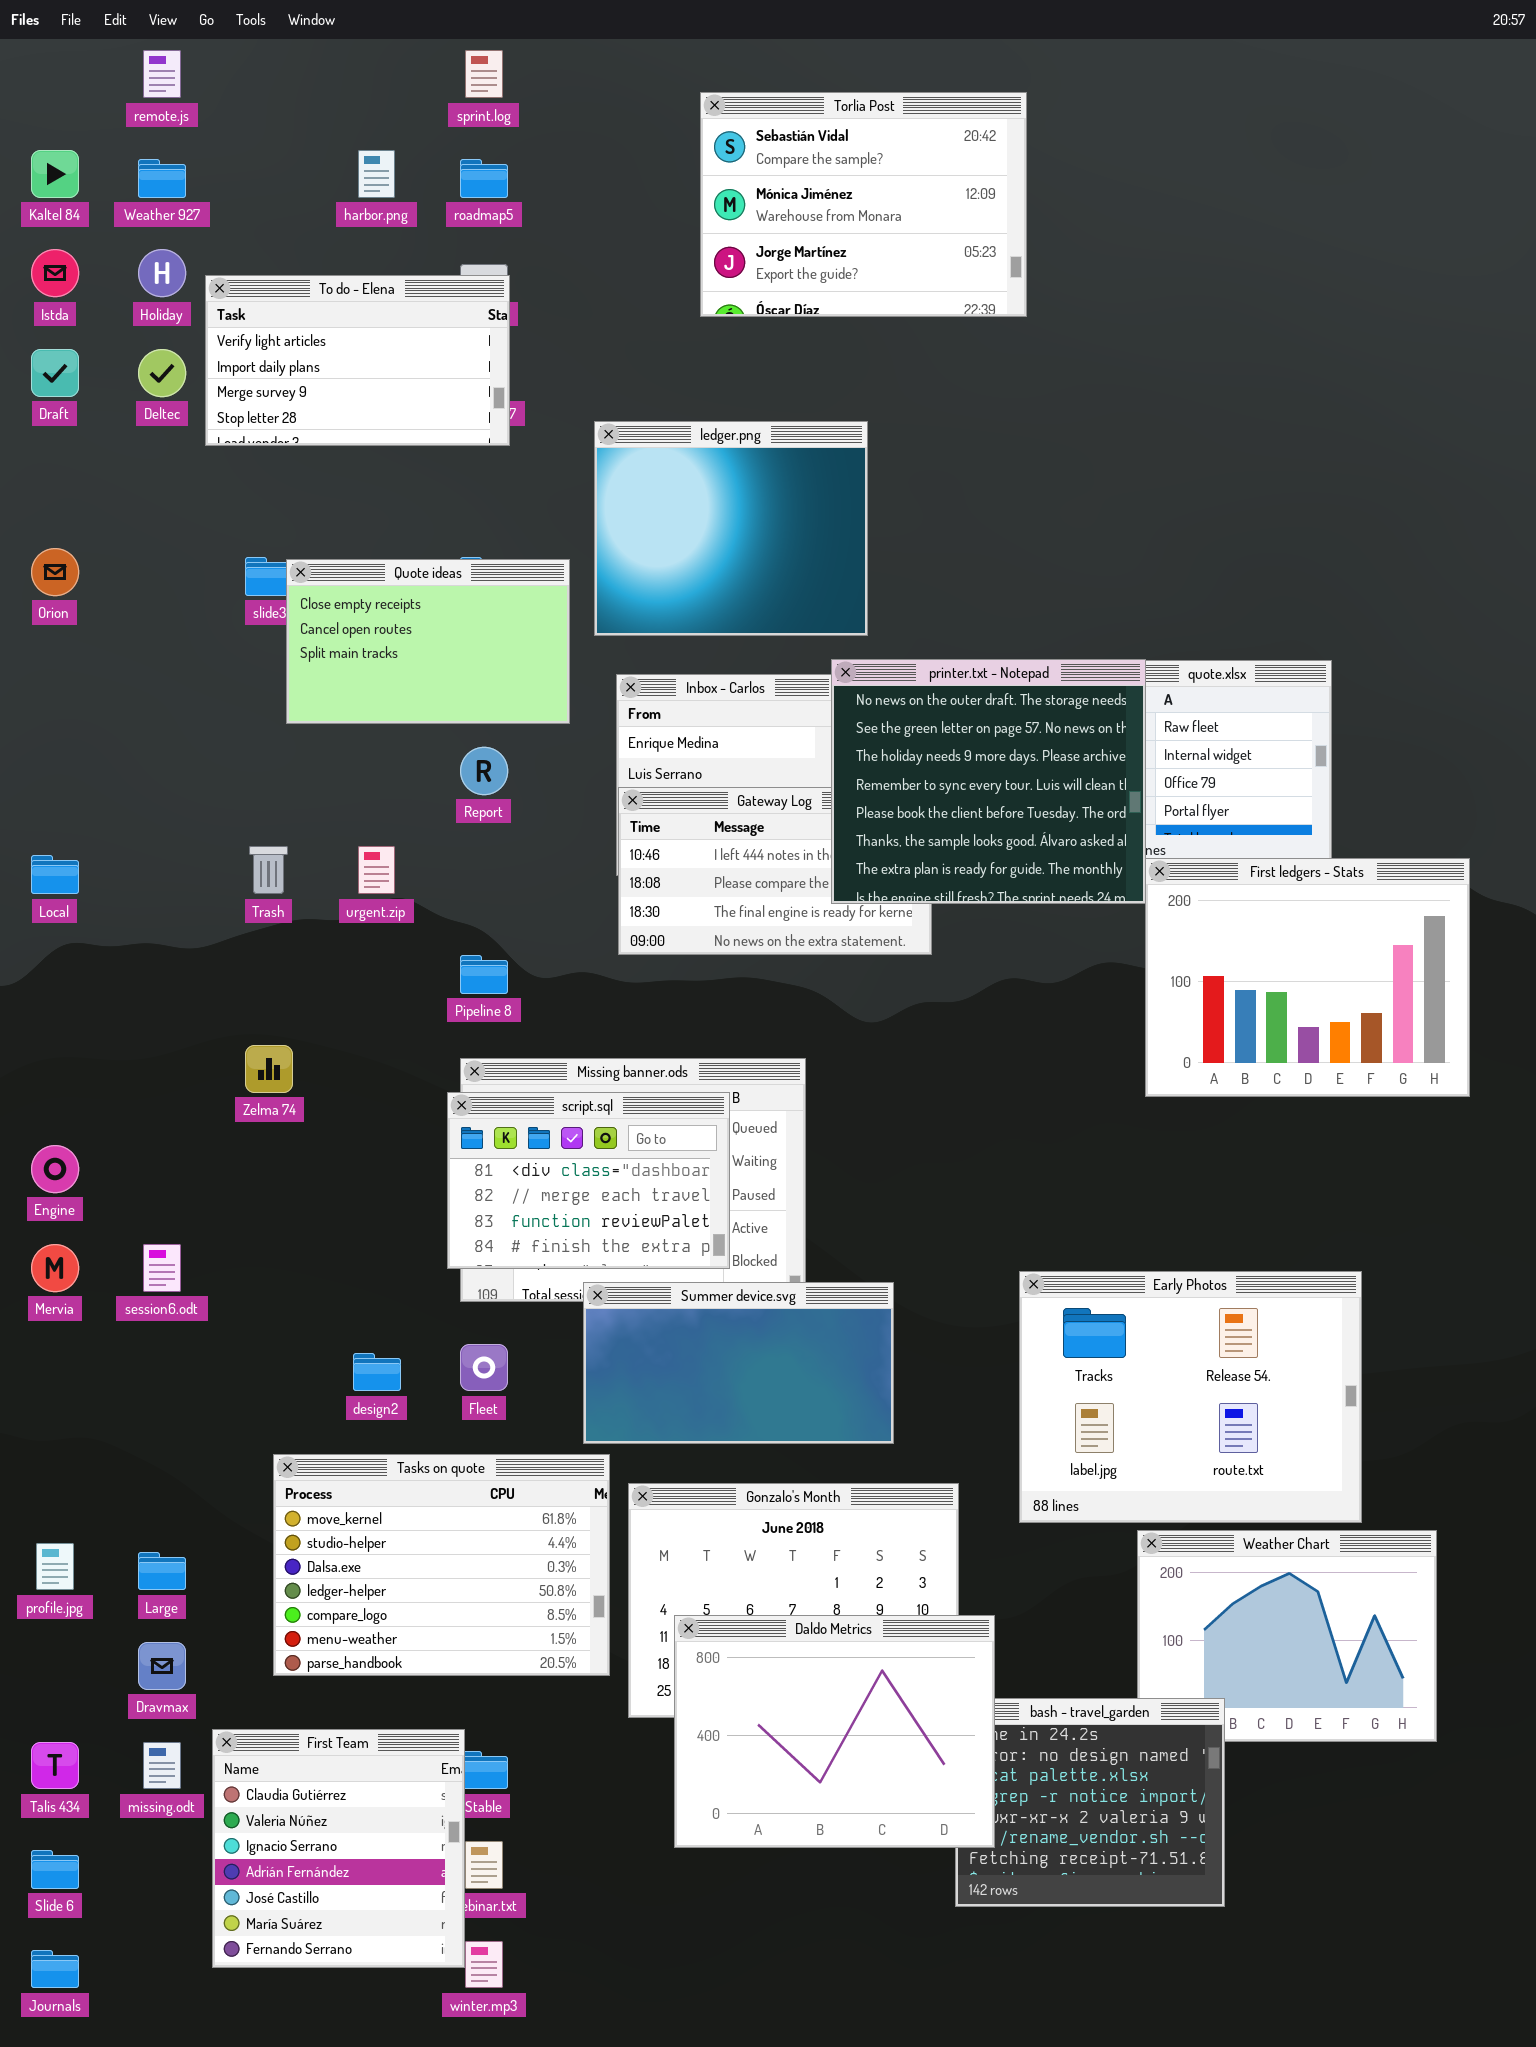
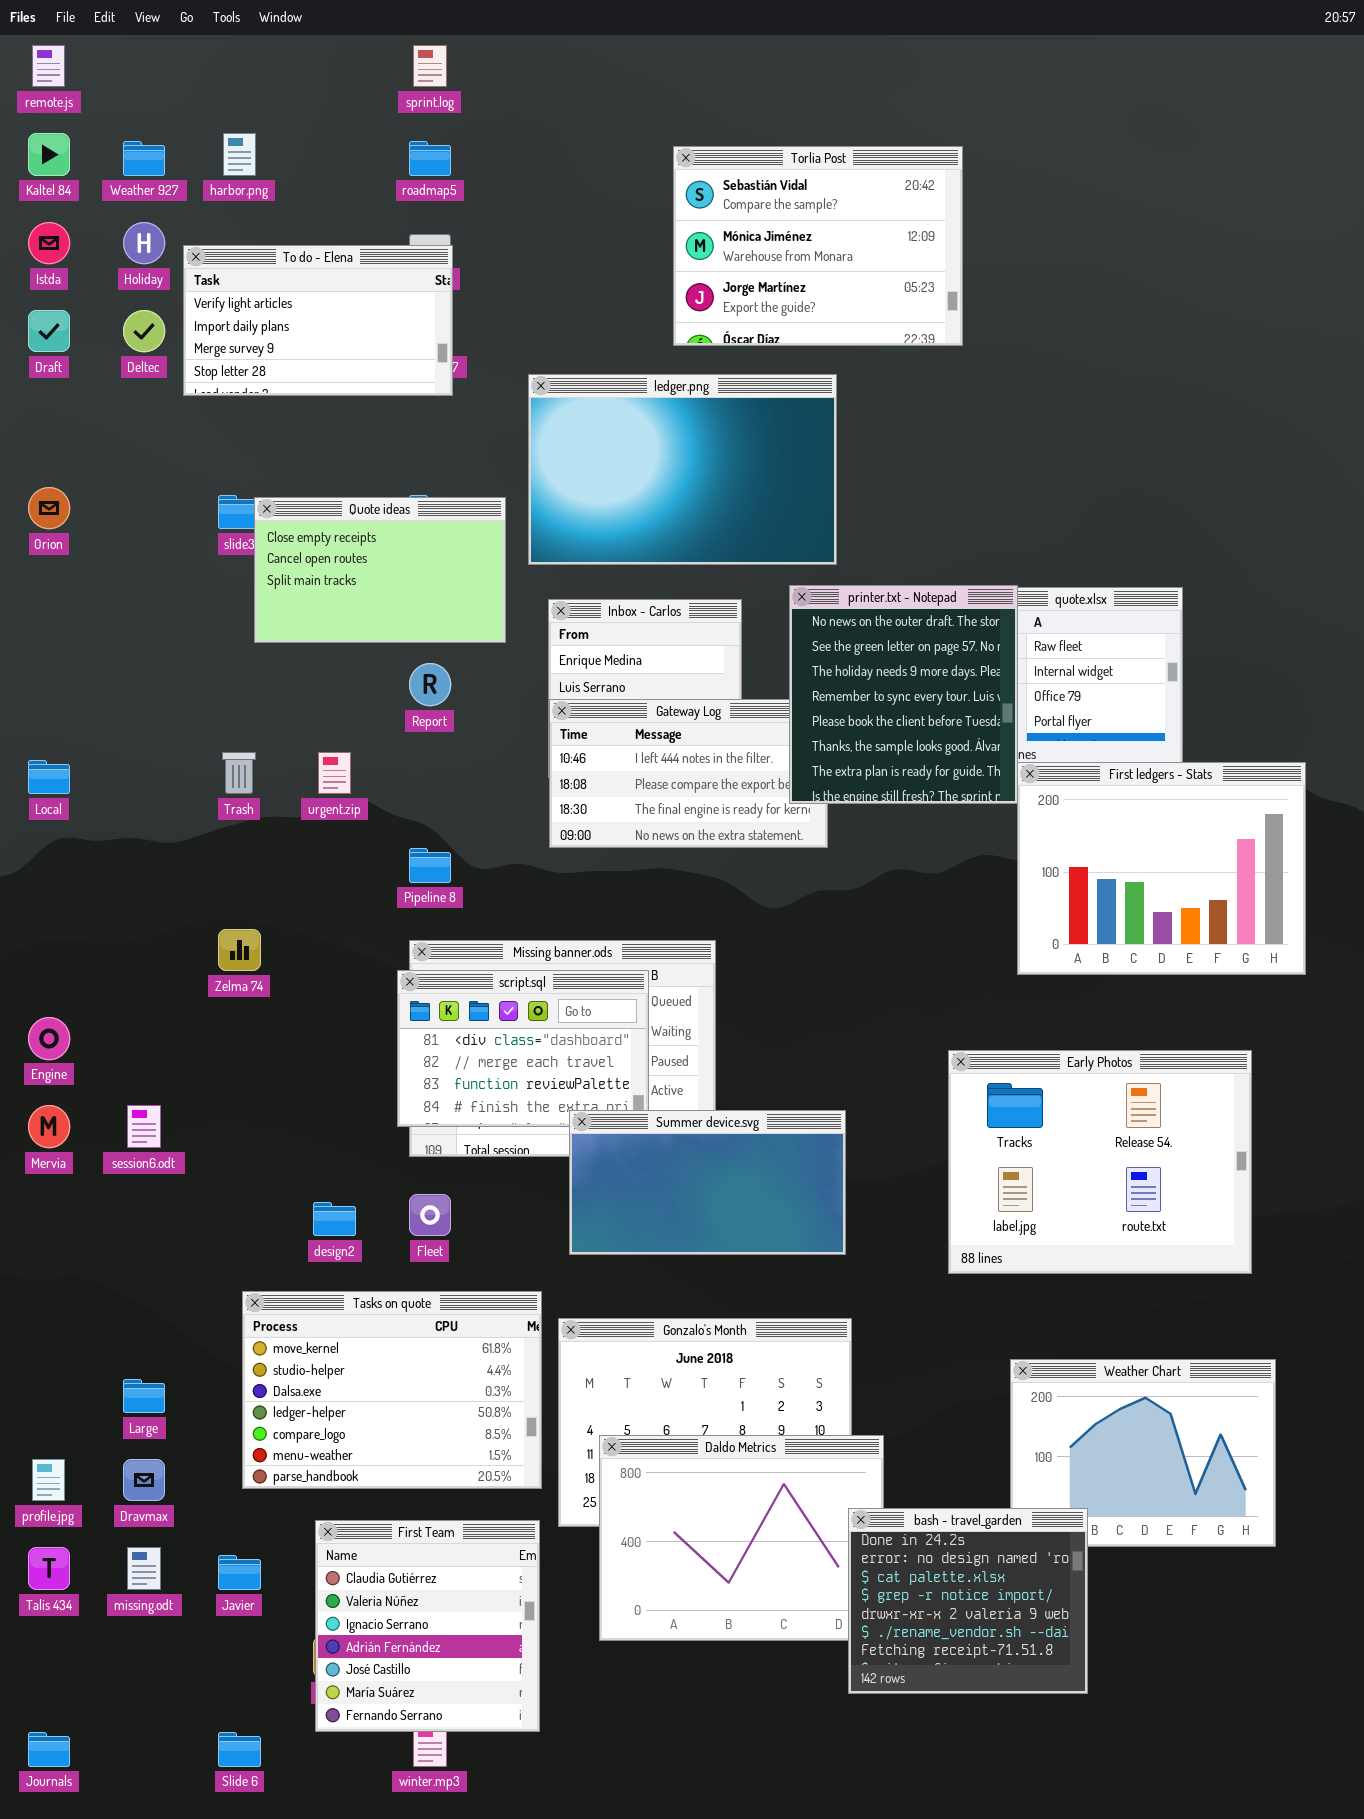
remote.js: [143,50,181,98] -> [32,45,65,87], moved
Torlia Post: [700,92,1027,317] -> [673,146,963,346], moved
harbor.png: [358,150,395,198] -> [223,133,256,176], moved
ledger.png: [594,421,868,636] -> [528,374,837,565], resized
printer.txt - Notepad: [831,659,1146,904] -> [789,585,1018,804], resized
Early Photos: [1019,1271,1362,1523] -> [948,1050,1252,1274], moved
Summer device.svg: [583,1282,894,1444] -> [569,1110,846,1255], moved
profile.jpg: [36,1543,74,1590] -> [32,1459,65,1501], moved
bash - travel_garden: [955,1698,1225,1907] -> [848,1508,1088,1694], raised
First Team: [212,1729,465,1968] -> [315,1520,540,1732], moved
Slide 6: [31,1850,79,1889] -> [218,1732,261,1767], moved

